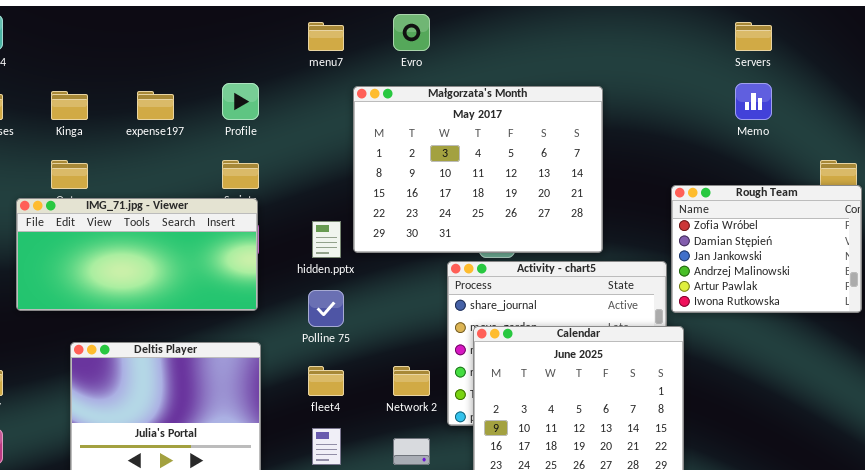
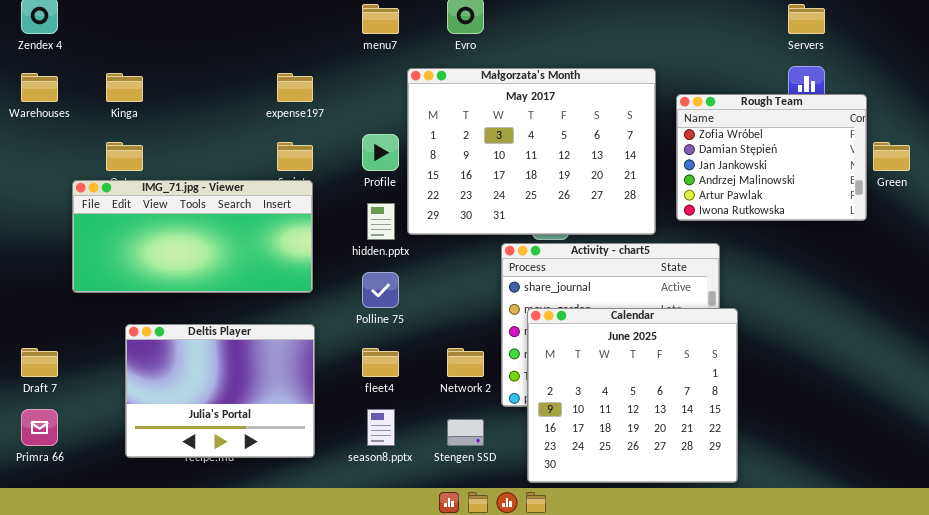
Profile: [222,83,259,120] -> [362,134,399,171], moved
expense197: [137,91,174,120] -> [277,73,313,102], moved
Rough Team: [671,185,862,313] -> [676,94,867,221], moved

